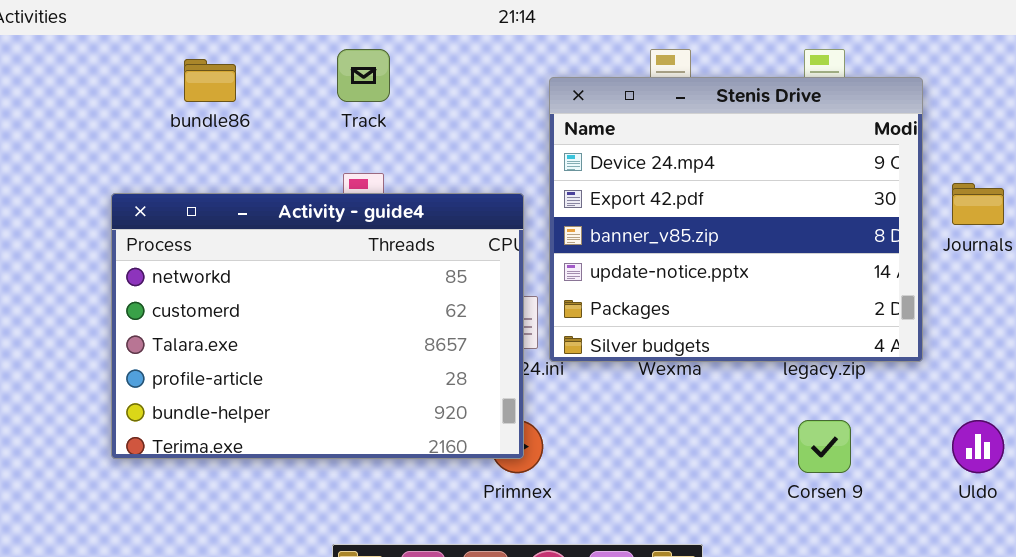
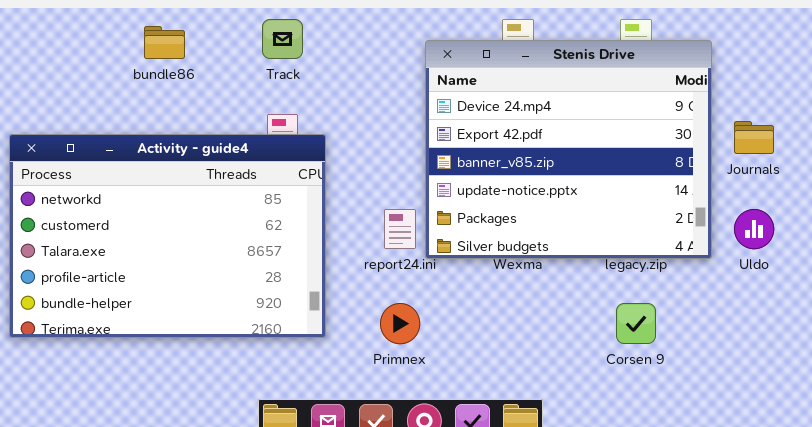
Activity - guide4: [111,193,524,459] -> [9,134,326,338], moved
Uldo: [952,420,1004,473] -> [734,209,774,249], moved

